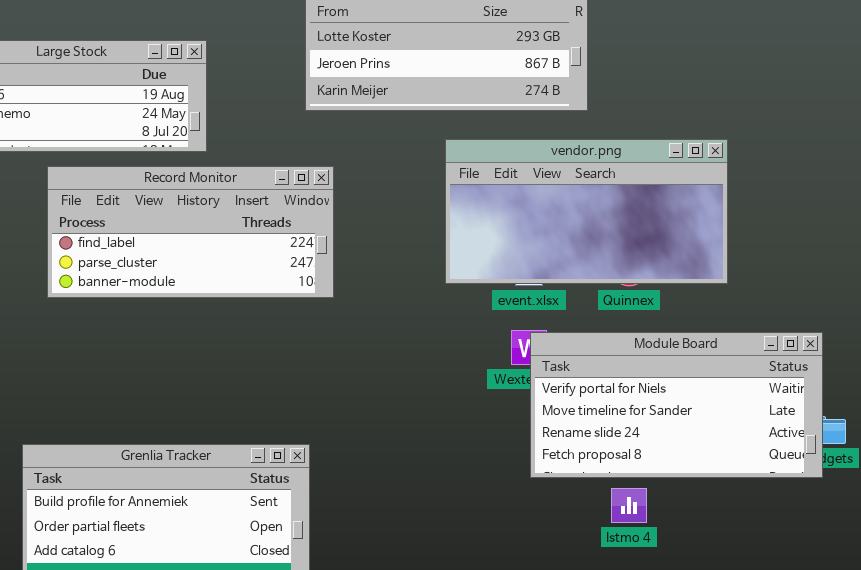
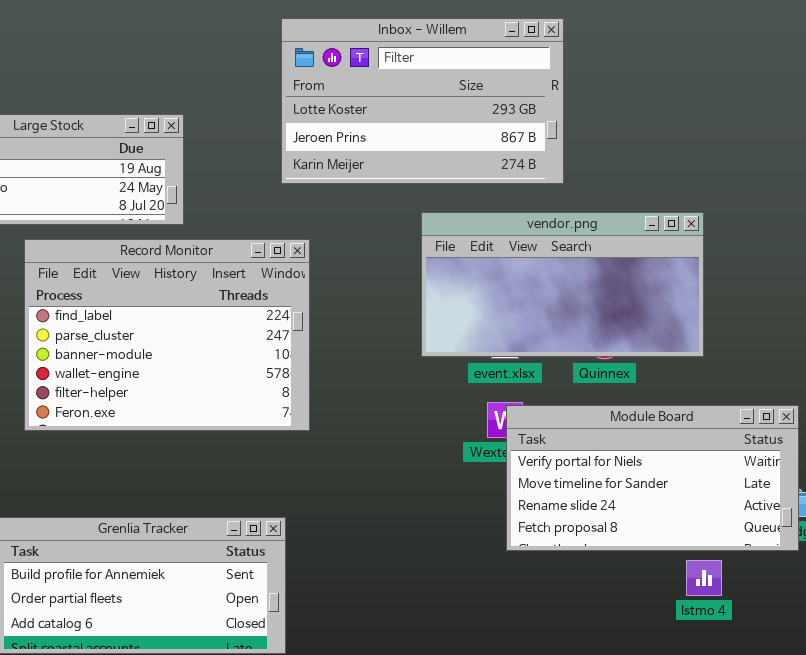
Record Monitor: [47,166,334,298] -> [24,239,310,431], resized
Istmo 4: [611,488,647,523] -> [686,560,722,596], moved

